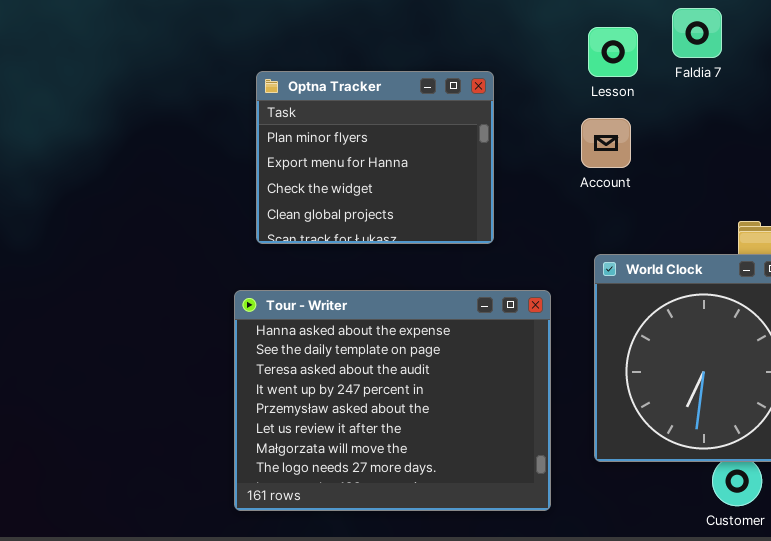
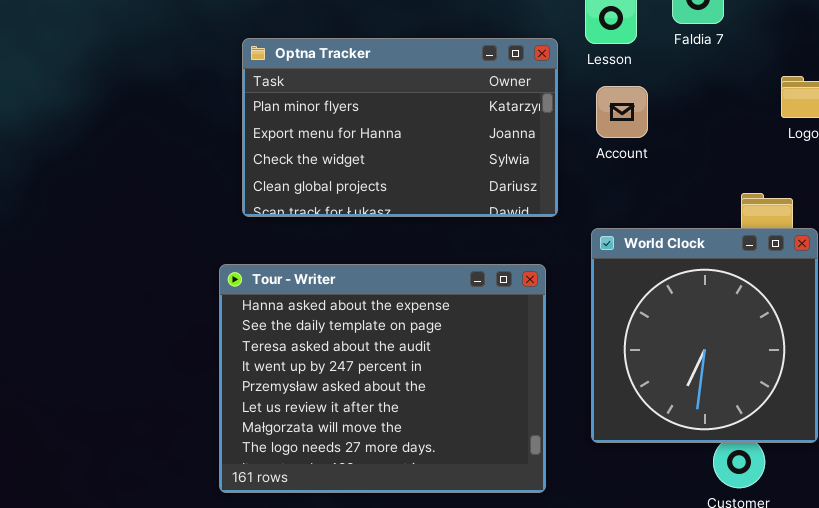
Optna Tracker: [256,71,494,244] -> [242,38,558,217], resized
Account: [581,118,631,168] -> [596,86,648,138], moved

